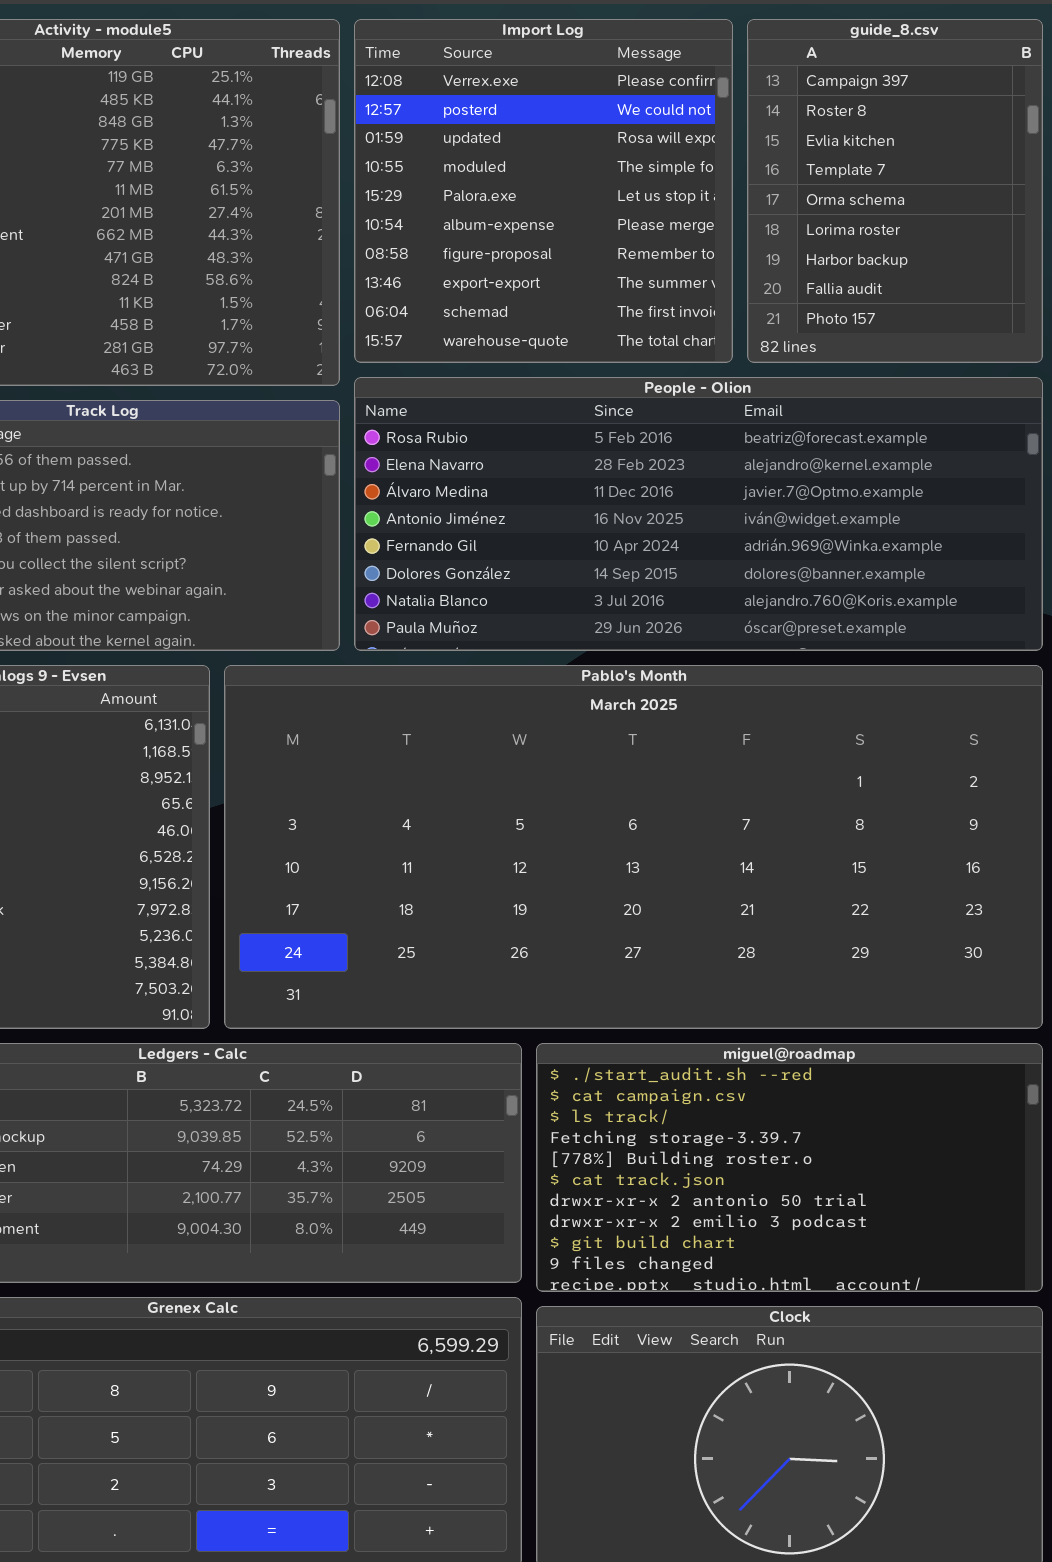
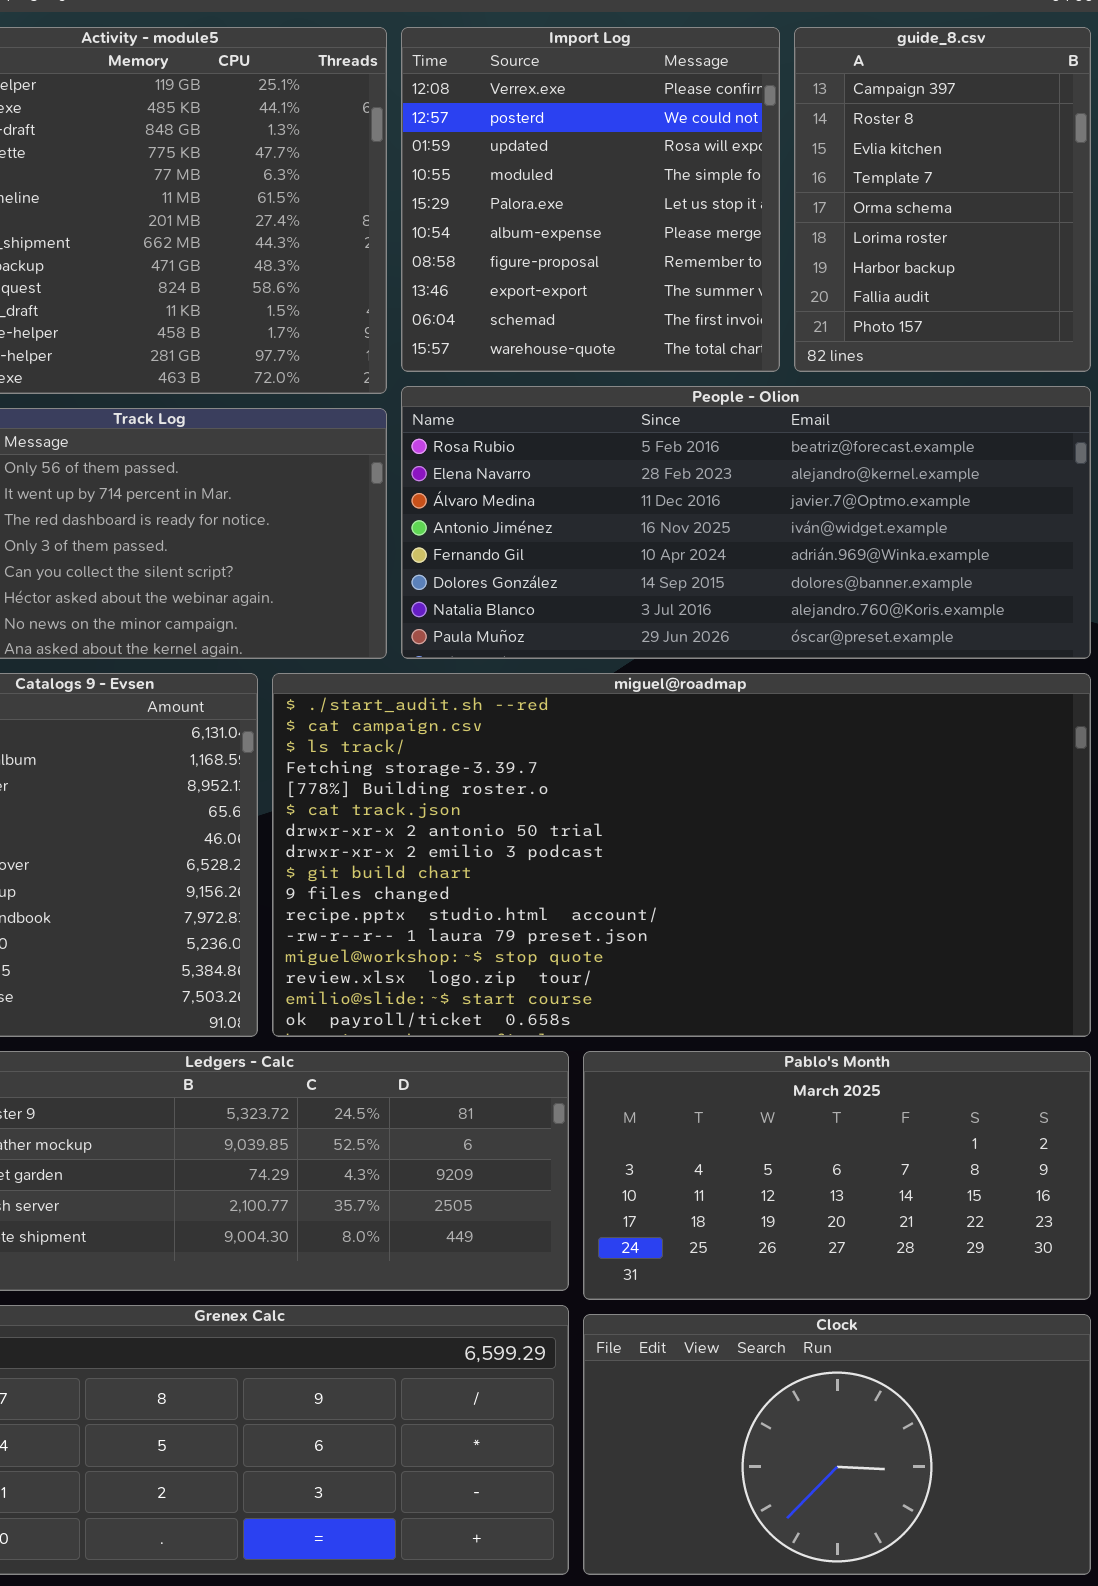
Pablo's Month: [224,665,1043,1029] -> [583,1051,1091,1300], moved, resized
miguel@roadmap: [536,1043,1043,1292] -> [272,673,1091,1037], moved, resized

